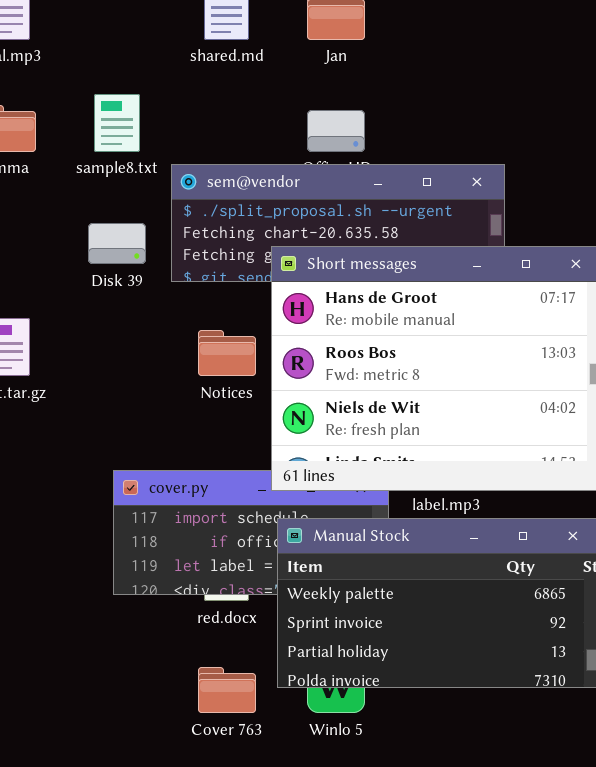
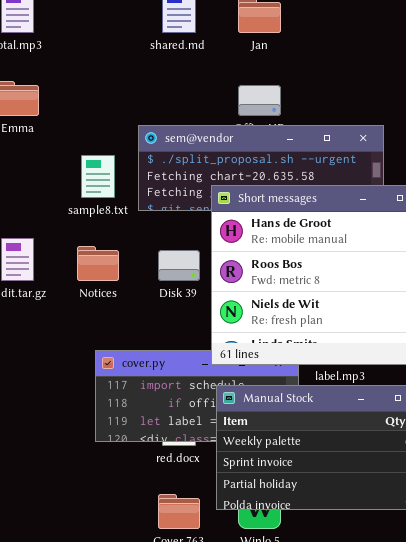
sample8.txt: [94,94,140,152] -> [81,155,115,198], moved
Disk 39: [88,223,146,264] -> [158,250,200,281], moved
Notices: [198,330,256,376] -> [77,246,119,281], moved

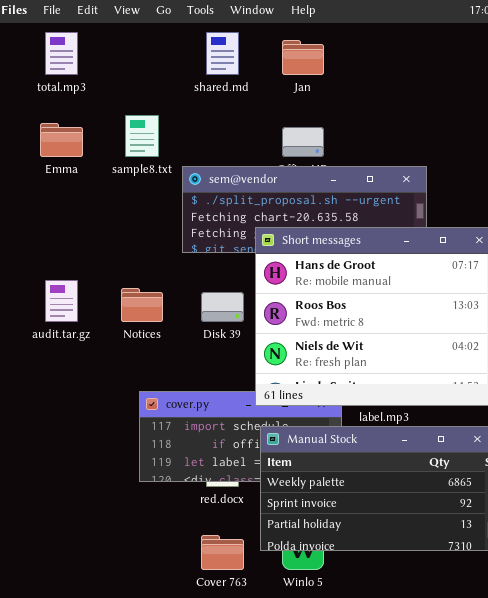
sample8.txt: [81,155,115,198] -> [125,115,159,157], moved

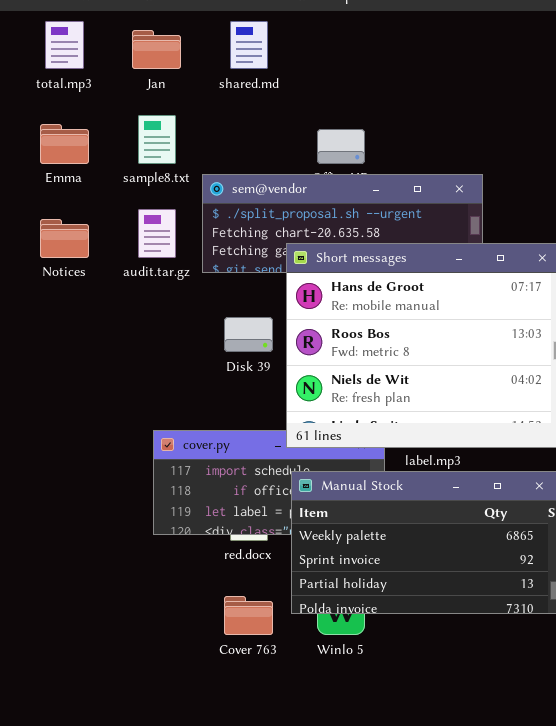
Jan: [282,40,324,75] -> [132,30,181,69], moved
audit.tar.gz: [45,280,78,322] -> [138,209,176,258], moved
Notices: [121,288,163,322] -> [40,219,89,258], moved

